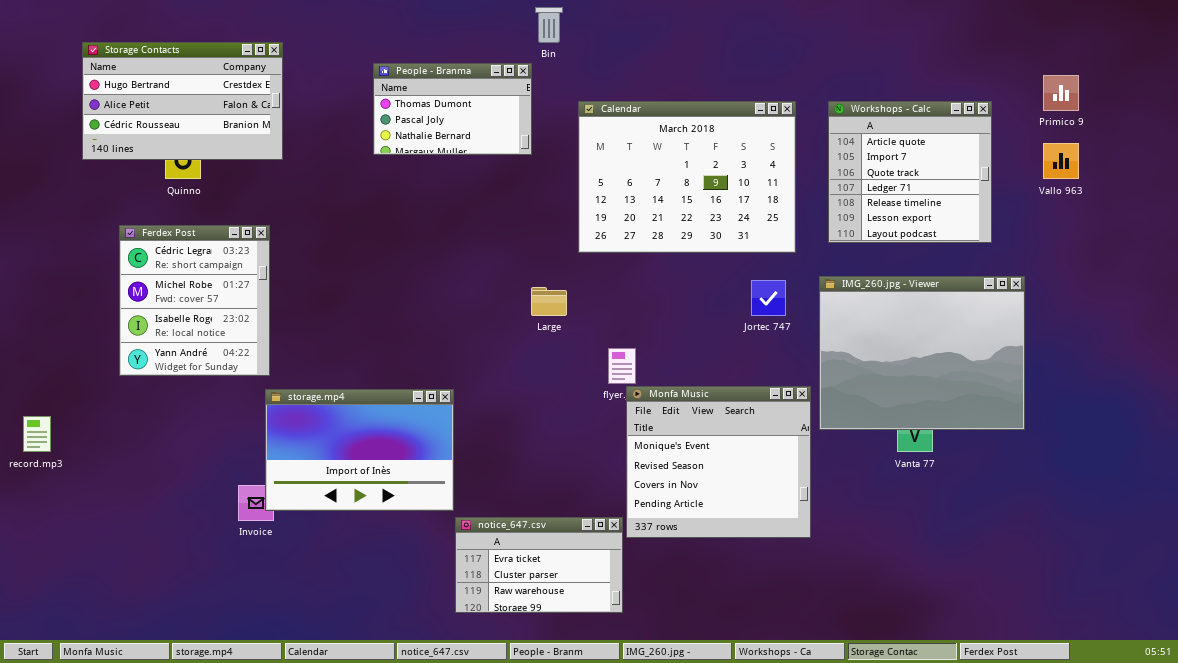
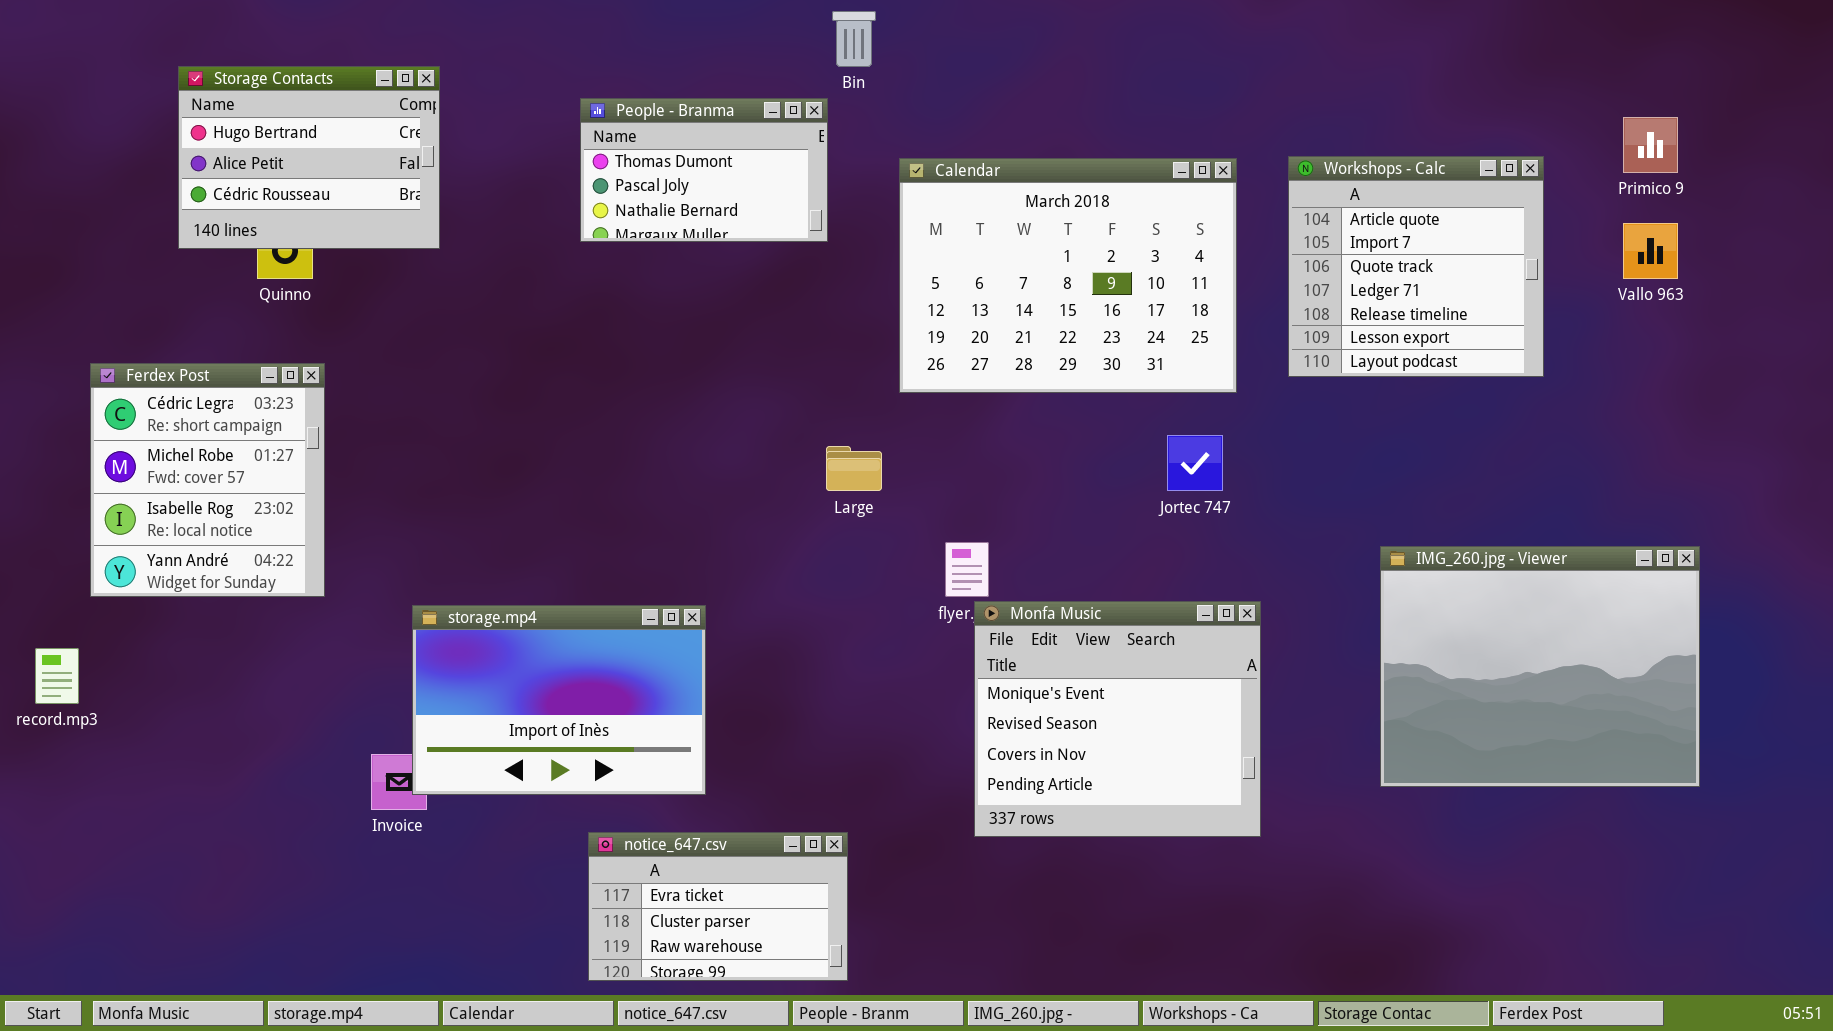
Storage Contacts: [82,42,283,160] -> [178,66,440,249], resized
Ferdex Post: [119,225,270,376] -> [90,363,325,597], moved
IMG_260.jpg - Viewer: [819,276,1025,430] -> [1380,546,1700,787], moved
notice_647.csv: [455,517,623,613] -> [588,832,848,981], moved

